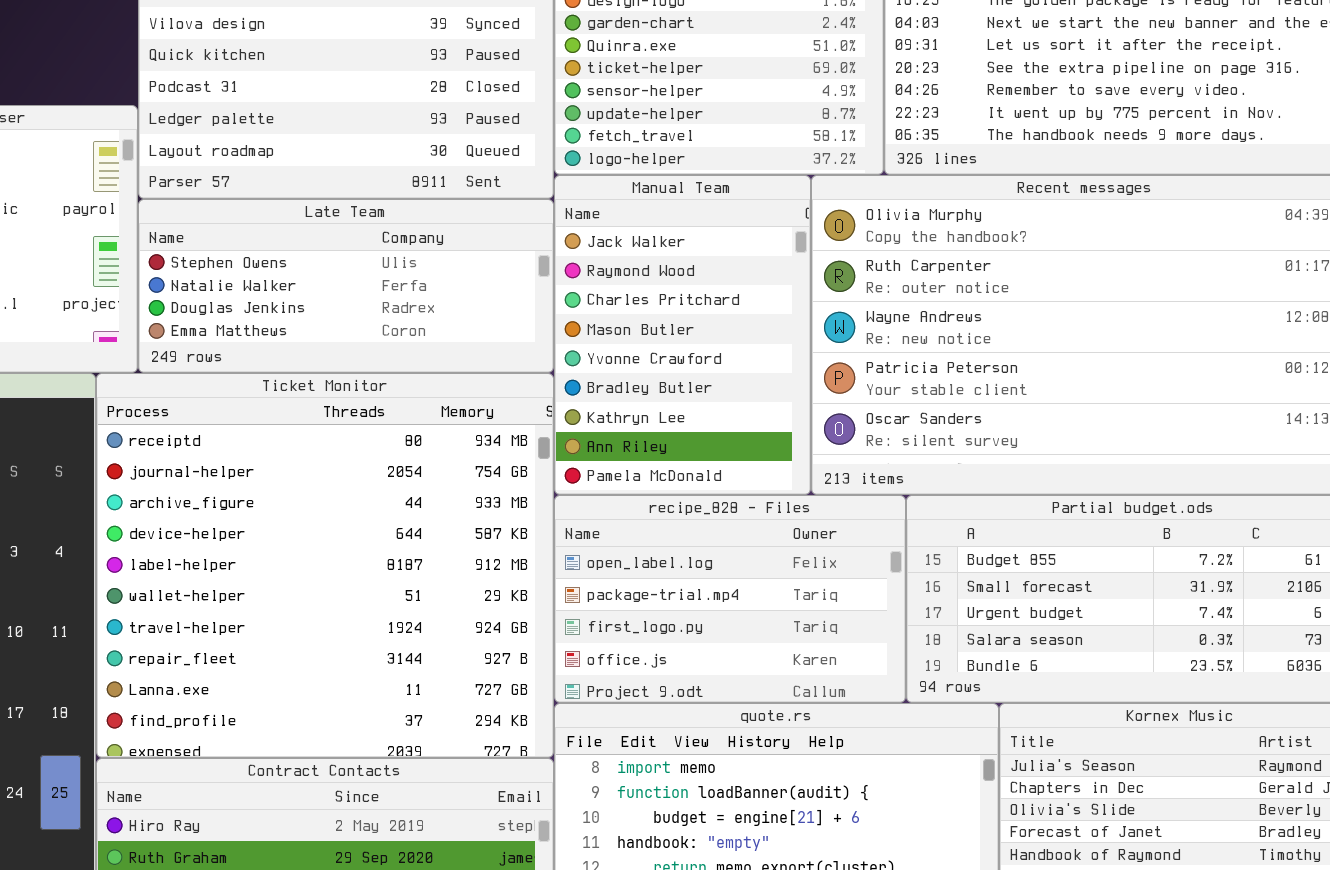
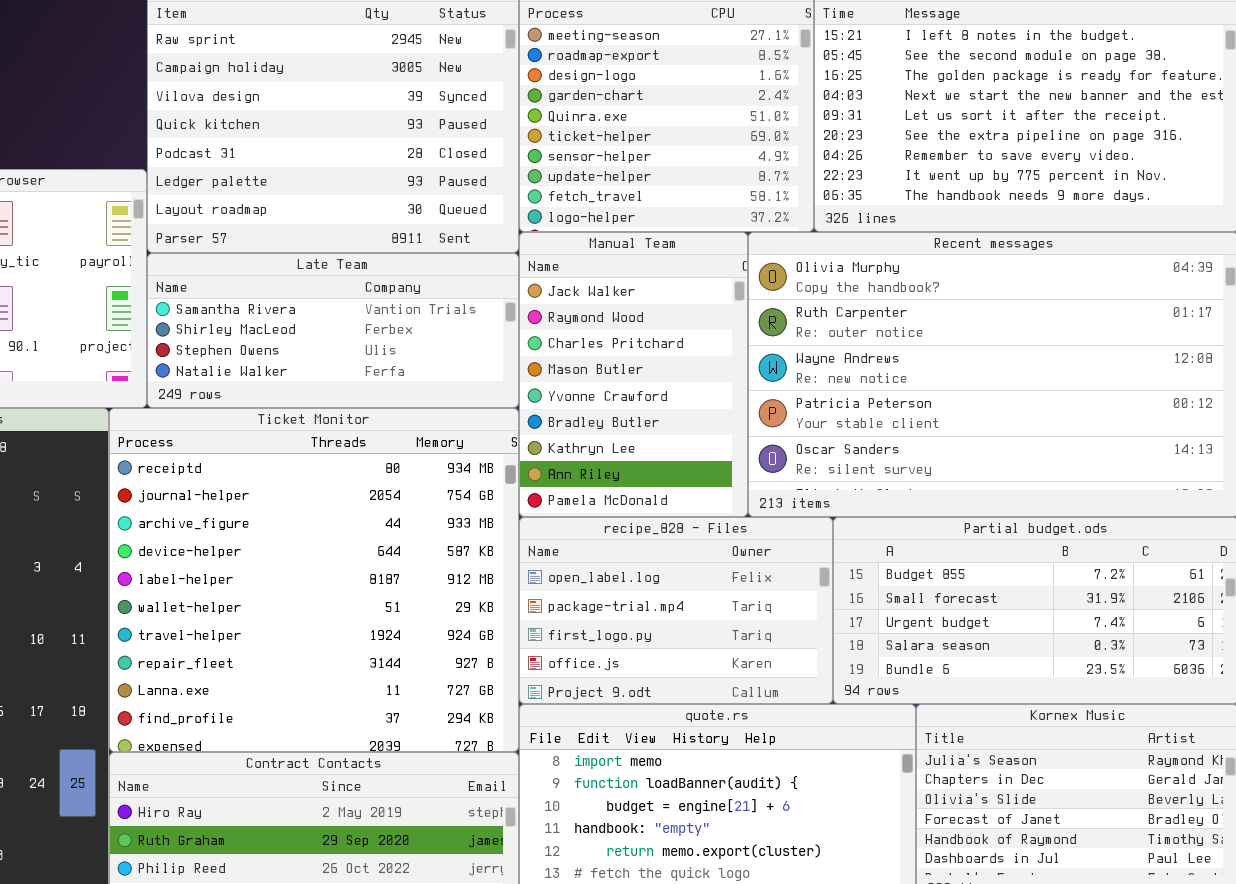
Late Team: [138,199,554,373] -> [147,253,519,408], scrolled up 2 rows

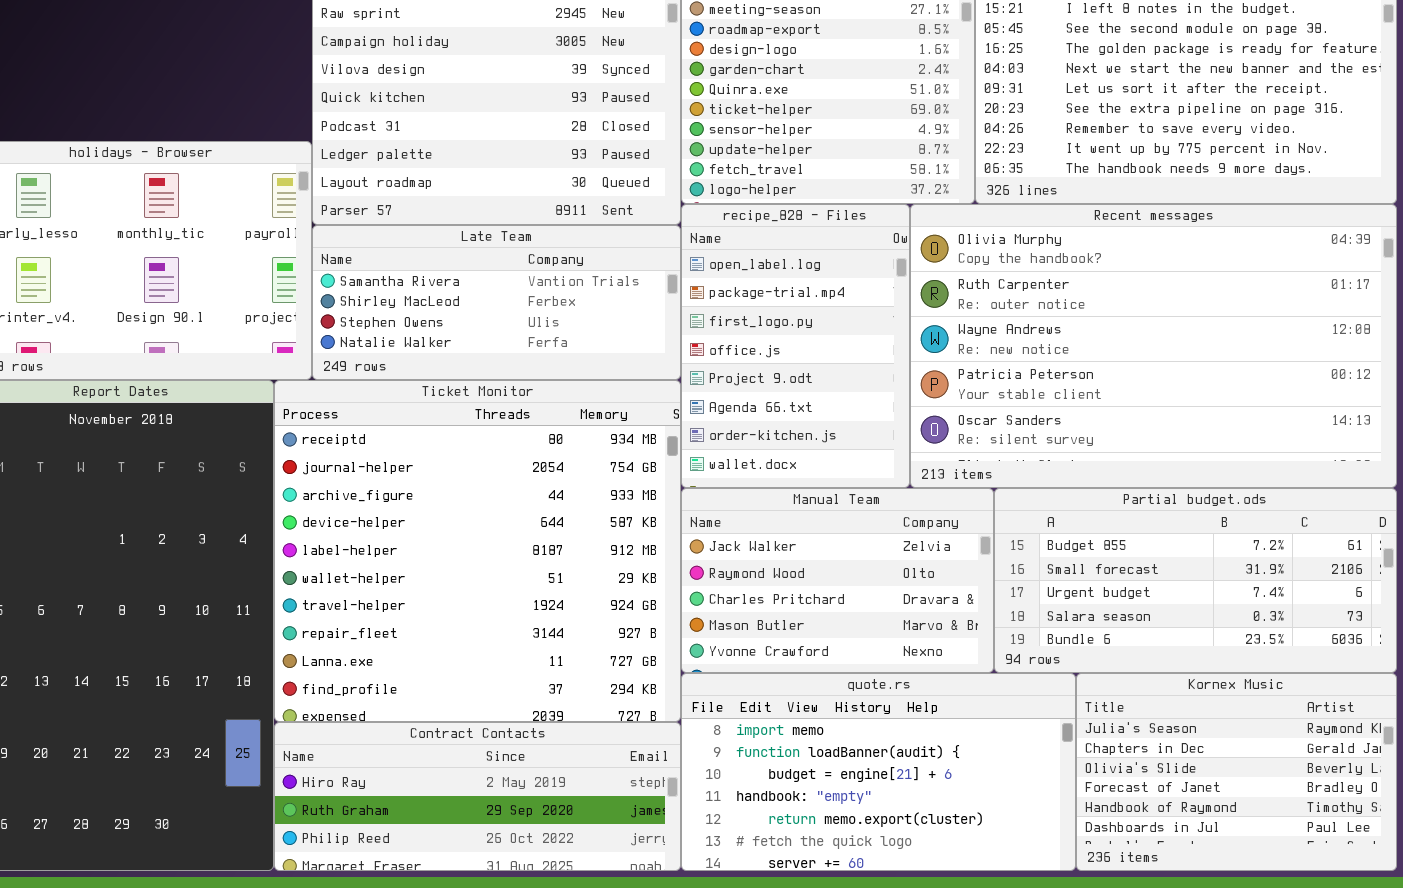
Manual Team: [519,232,748,517] -> [681,488,994,673], moved, resized
recipe_828 - Files: [519,517,833,704] -> [681,204,910,488], moved, resized

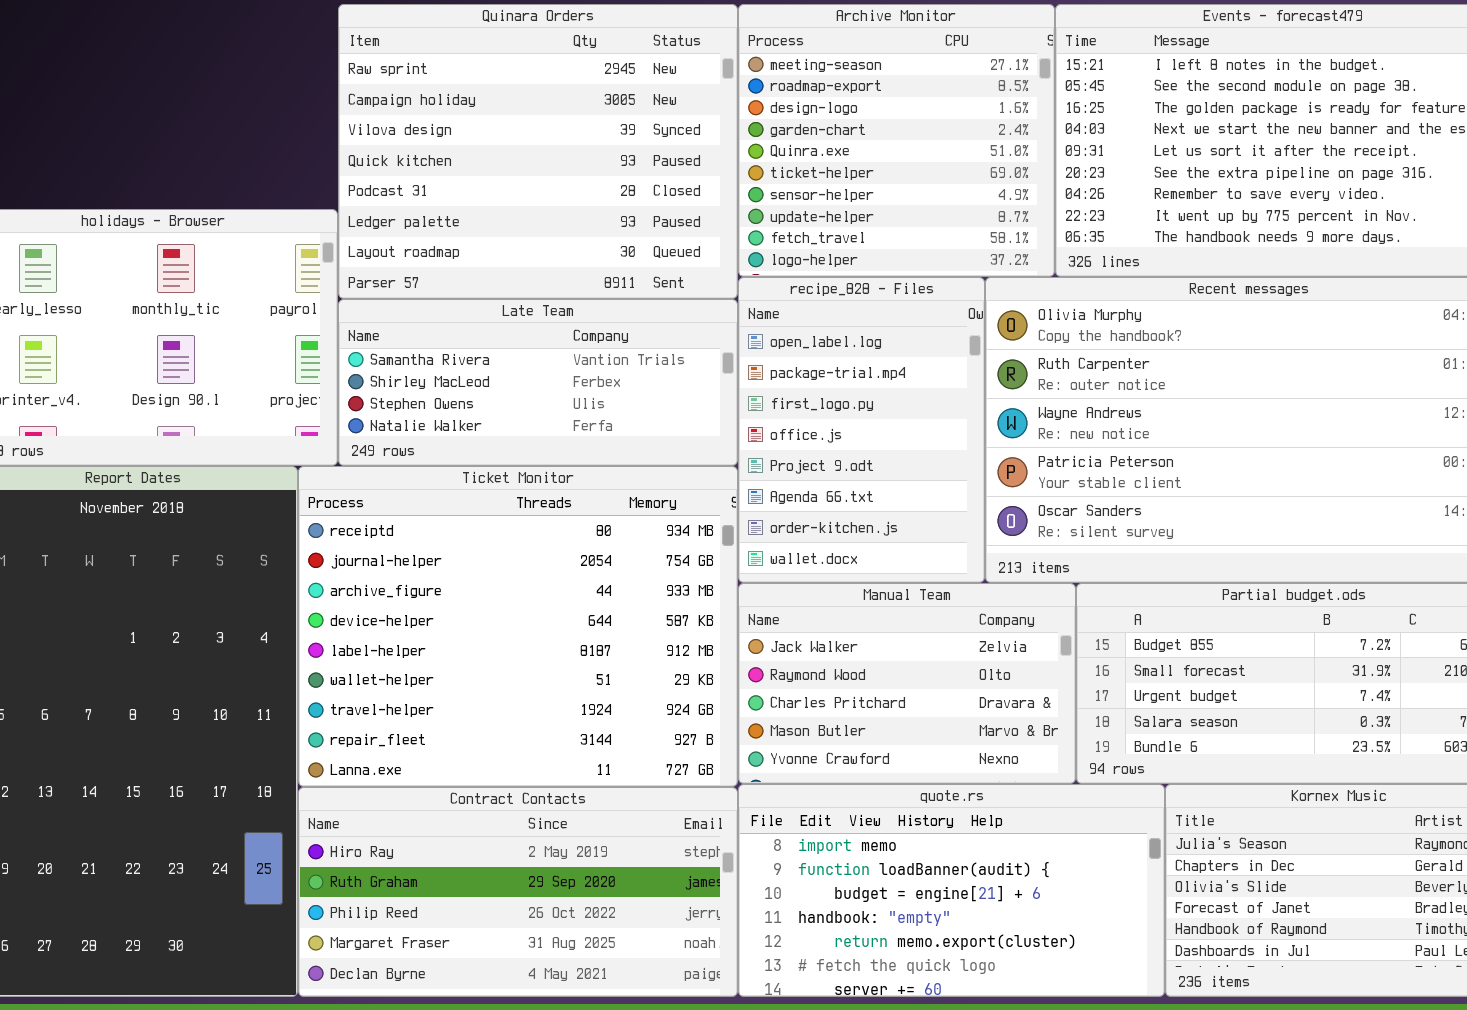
Ticket Monitor: [274,380,681,722] -> [298,466,738,787], resized
Contract Contacts: [274,722,681,871] -> [298,787,738,997], resized

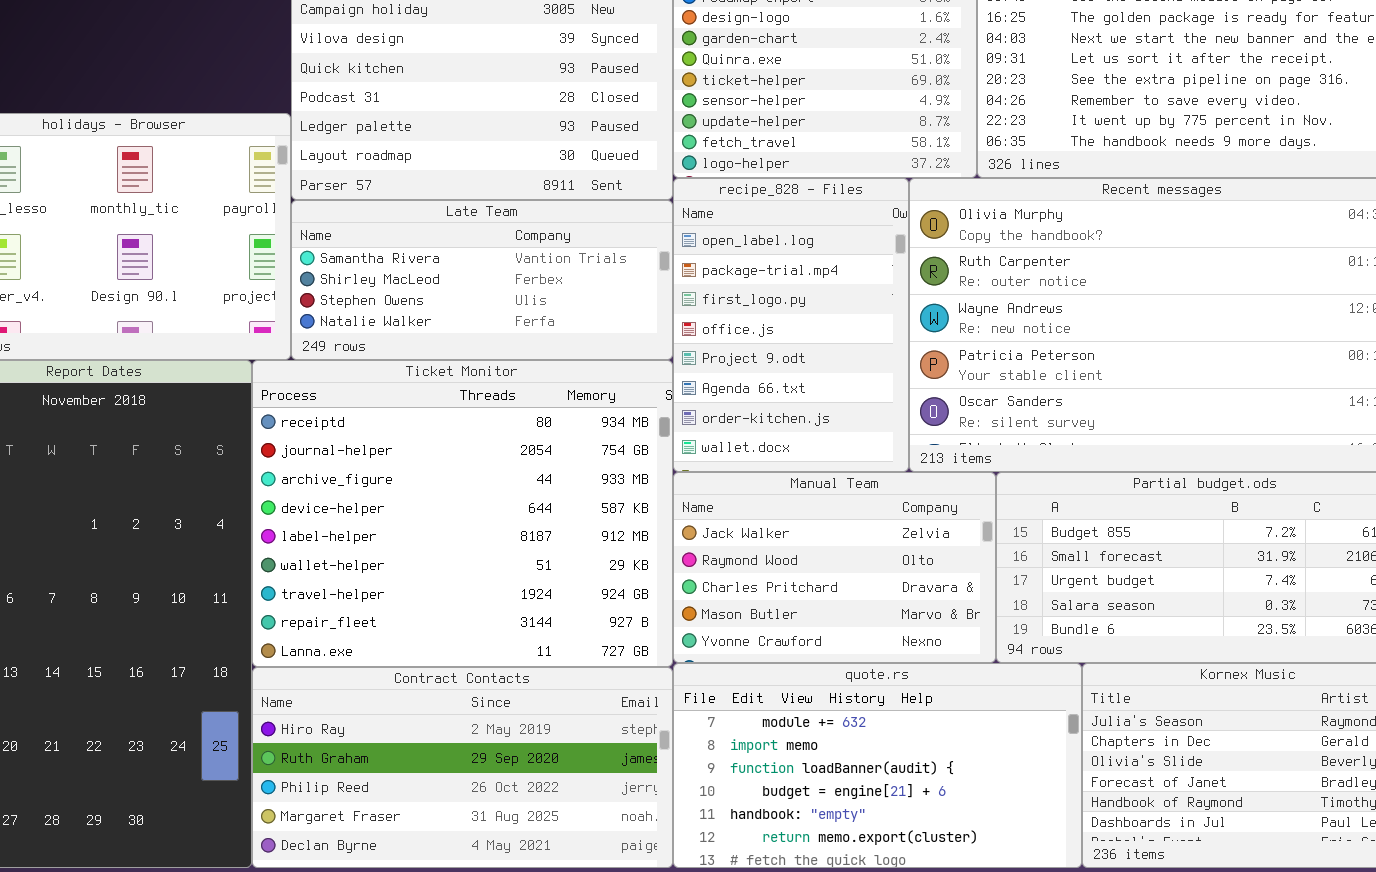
quote.rs: [738,784,1165,997] -> [673,663,1082,868], scrolled up 1 row

